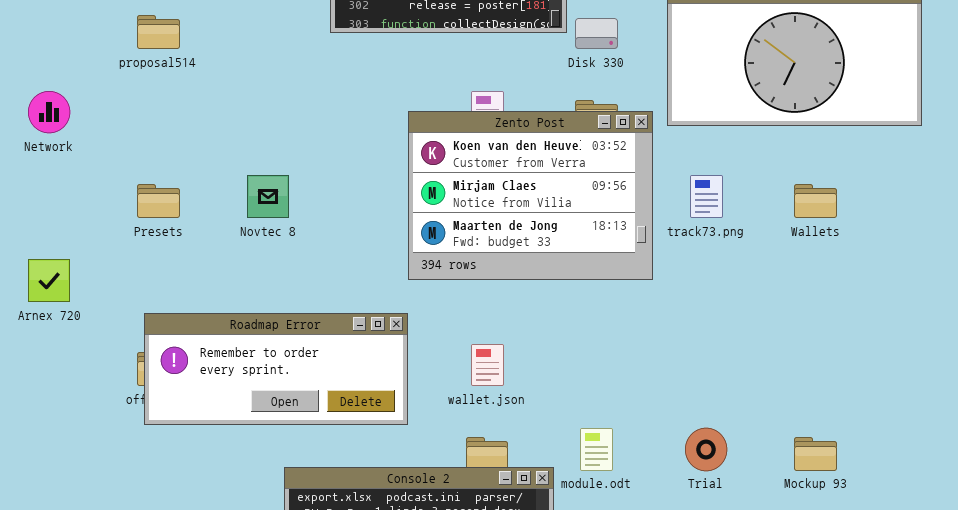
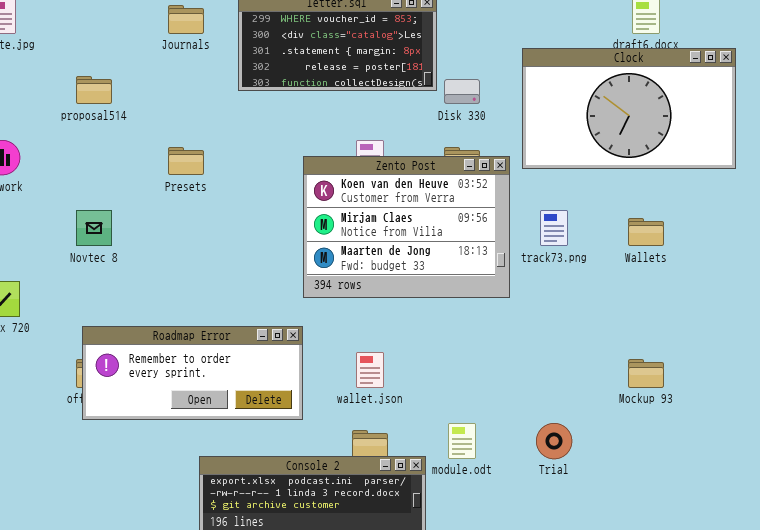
Novtec 8: [247,175,289,218] -> [76,210,112,246], moved
Presets: [137,184,180,218] -> [168,147,204,175], moved
Mockup 93: [794,437,837,471] -> [628,359,664,388], moved

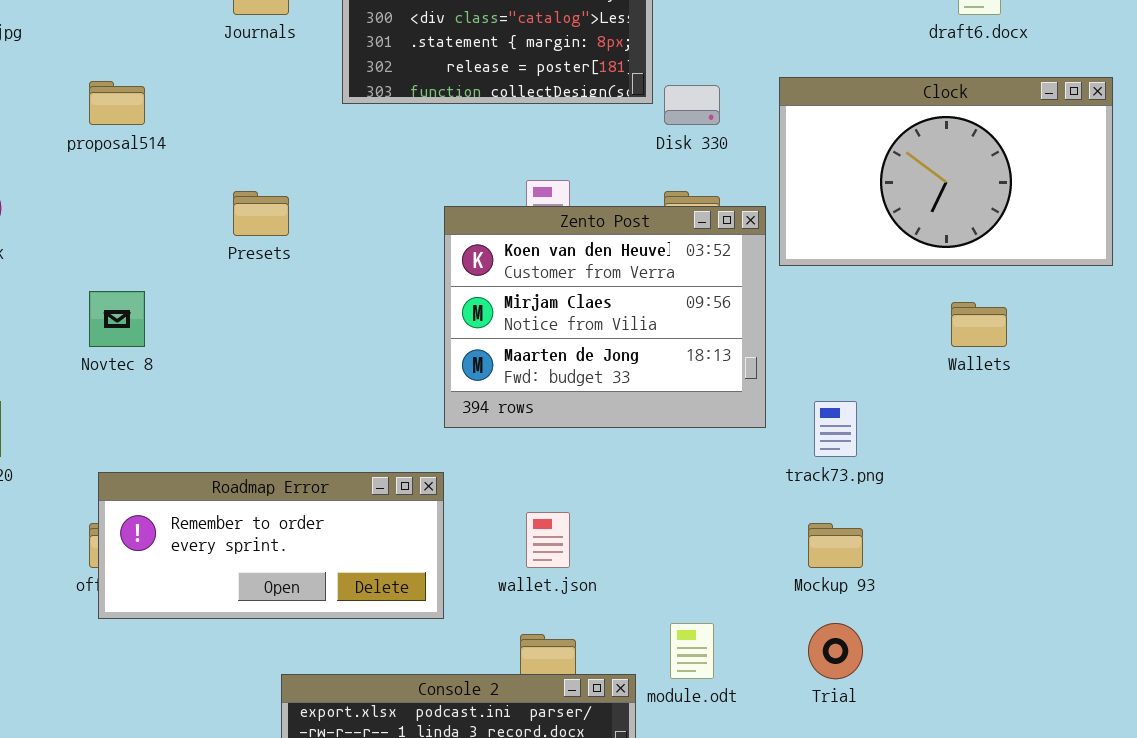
Clock: [522,48,736,169] -> [779,77,1113,266], moved
track73.png: [540,210,568,246] -> [814,401,857,457], moved
Mockup 93: [628,359,664,388] -> [808,523,863,568], moved

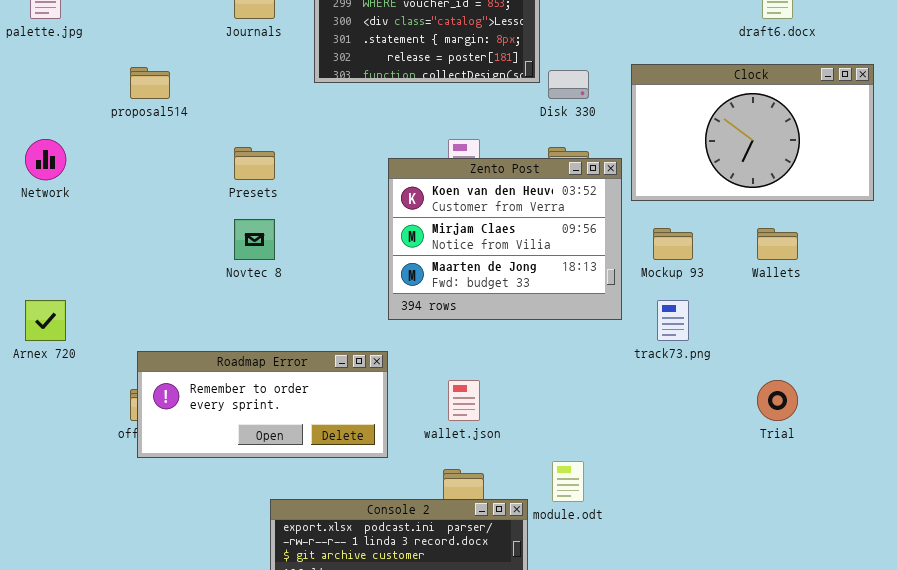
Novtec 8: [89,291,145,347] -> [234,219,275,260], moved
Mockup 93: [808,523,863,568] -> [653,228,693,260], moved
Trial: [808,623,863,679] -> [757,380,798,421], moved

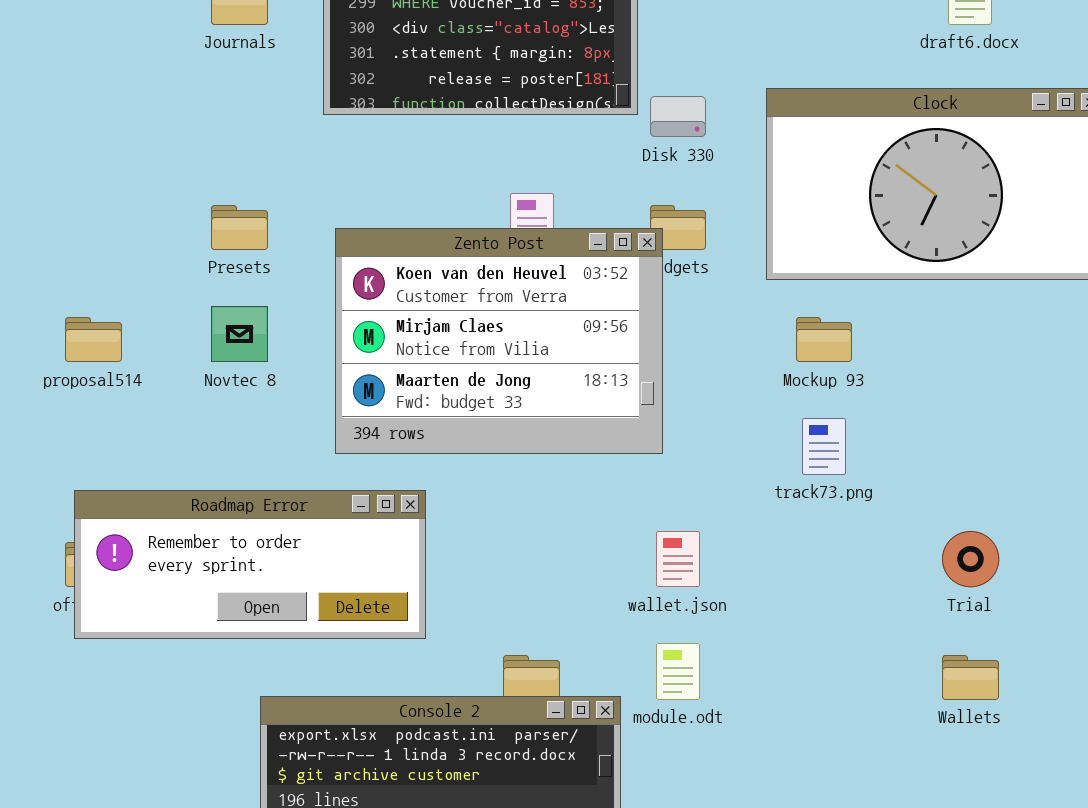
proposal514: [130,67,170,99] -> [65,317,122,362], moved
Zento Post: [388,158,622,320] -> [335,228,663,454], moved
Wallets: [757,228,798,260] -> [942,655,999,700], moved
wallet.json: [448,380,480,421] -> [656,531,700,587], moved

